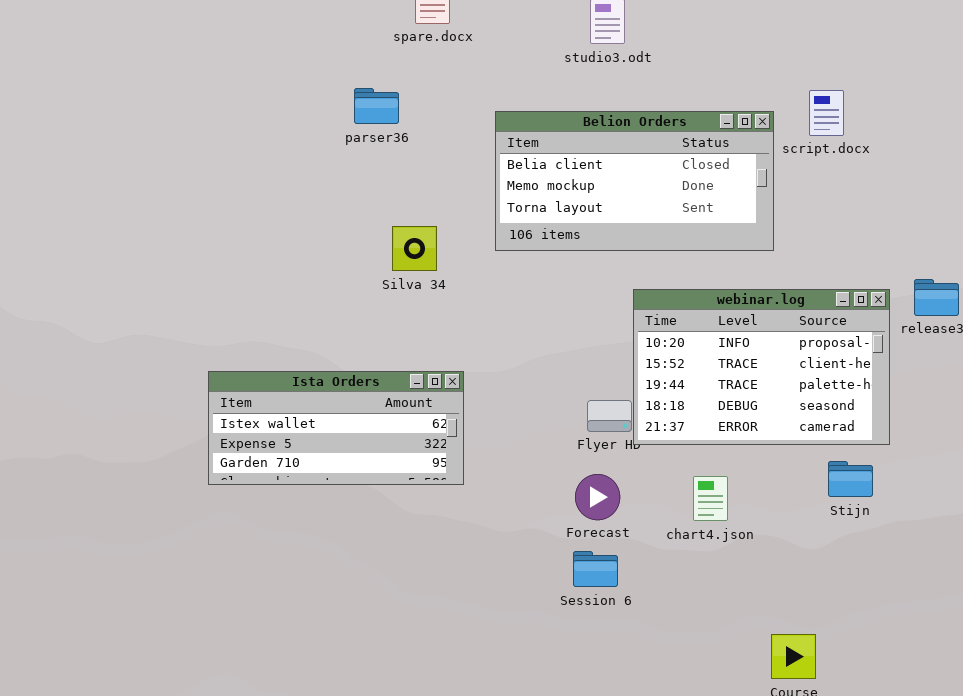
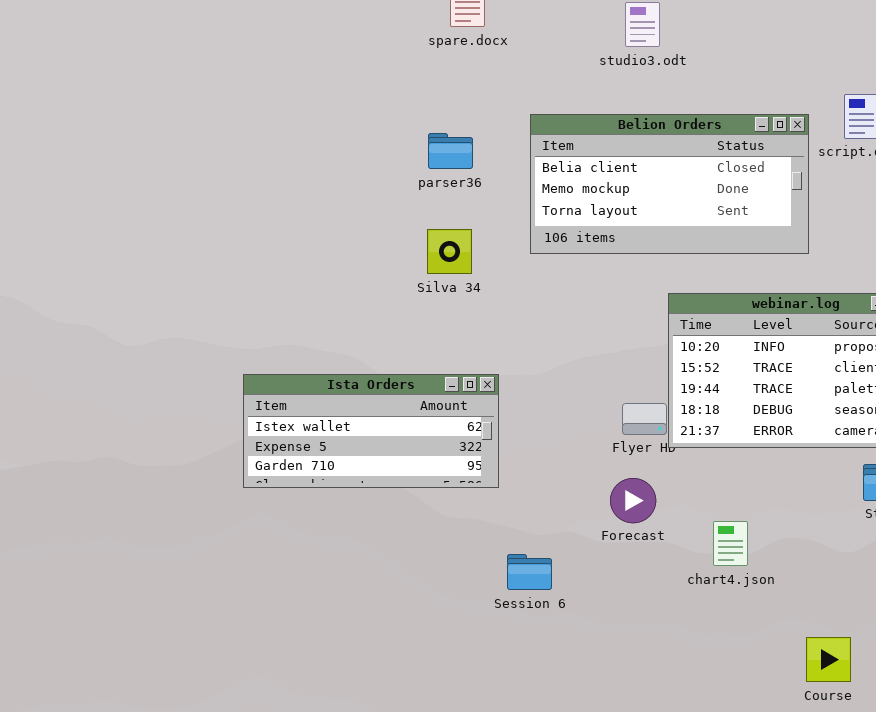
parser36: [354,88,399,124] -> [428,133,473,169], moved
chart4.json: [693,476,728,521] -> [713,521,748,566], moved
Session 6: [573,551,618,587] -> [507,554,552,590], moved

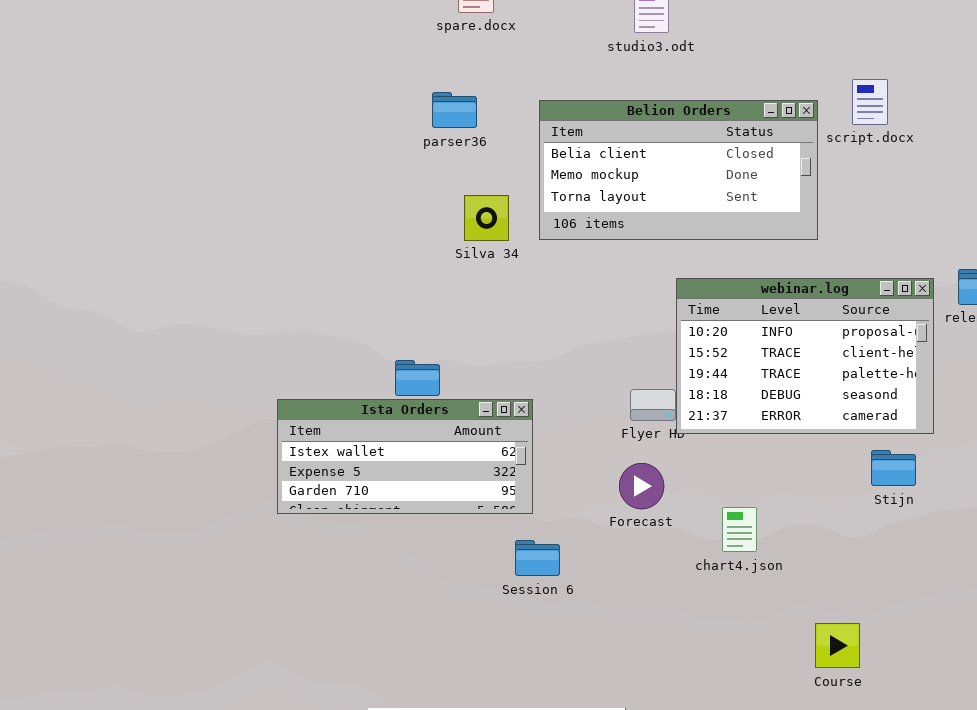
parser36: [428,133,473,169] -> [432,92,477,128], moved
Silva 34: [427,229,472,274] -> [464,195,509,241], moved
Ista Orders: [243,374,499,488] -> [277,399,533,514], moved

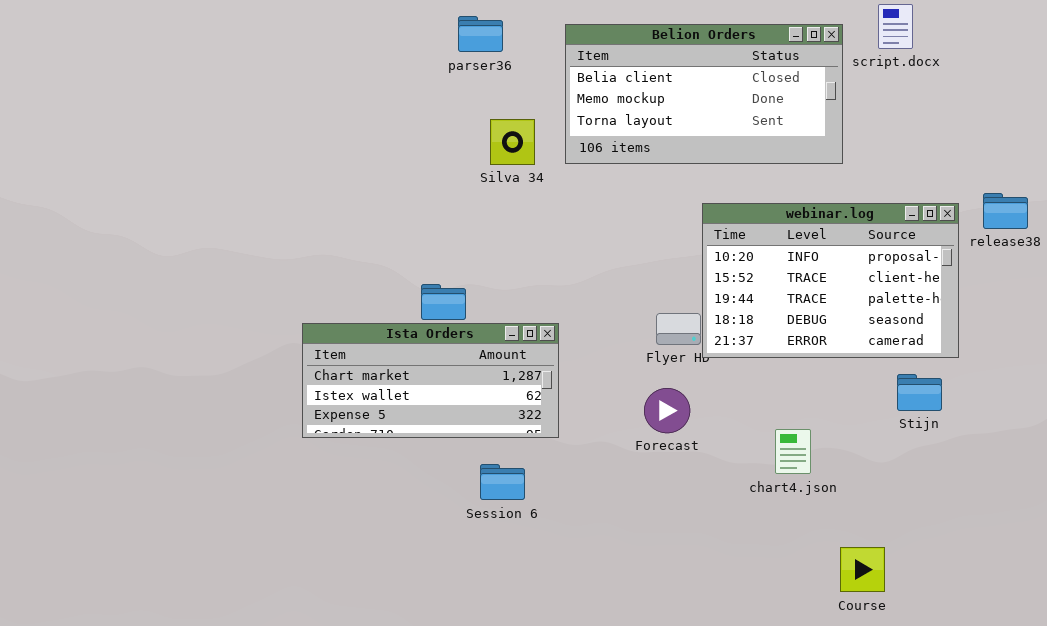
Ista Orders: [277,399,533,514] -> [302,323,559,438], scrolled up 1 row
chart4.json: [722,507,757,552] -> [775,429,811,474], moved
Session 6: [515,540,560,576] -> [480,464,525,500], moved

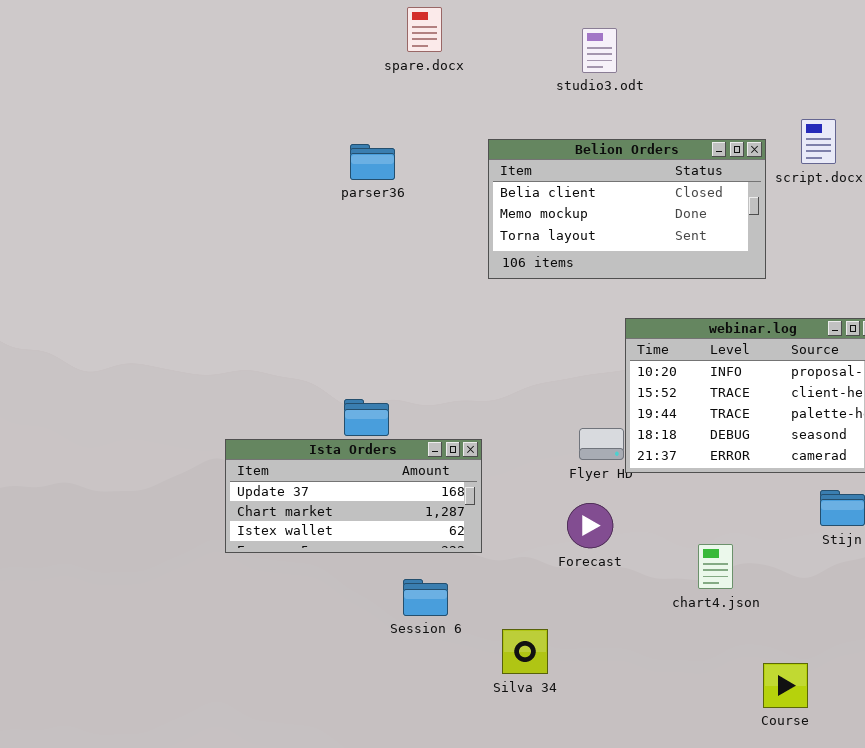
parser36: [458,16,503,52] -> [350,144,395,180], moved
Silva 34: [490,119,535,165] -> [502,629,548,674], moved
Ista Orders: [302,323,559,438] -> [225,439,482,553], scrolled up 1 row

